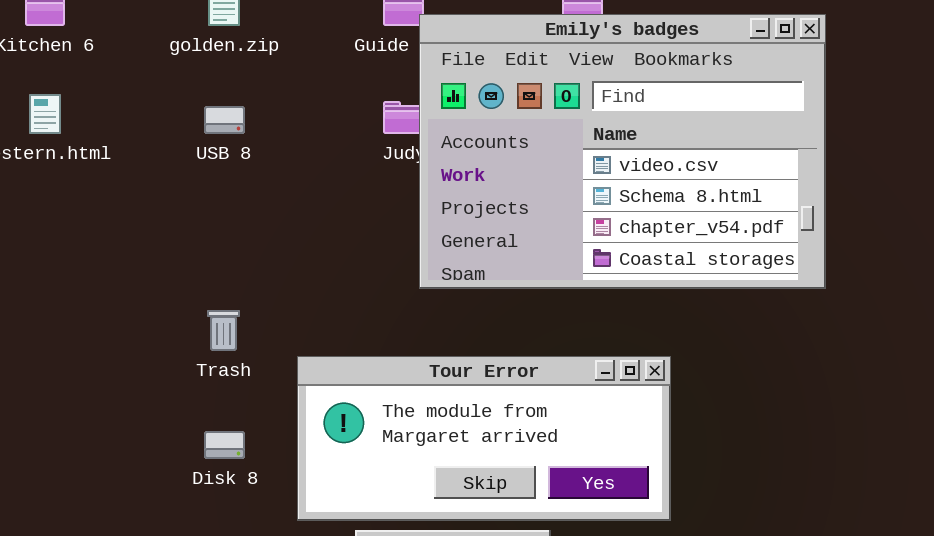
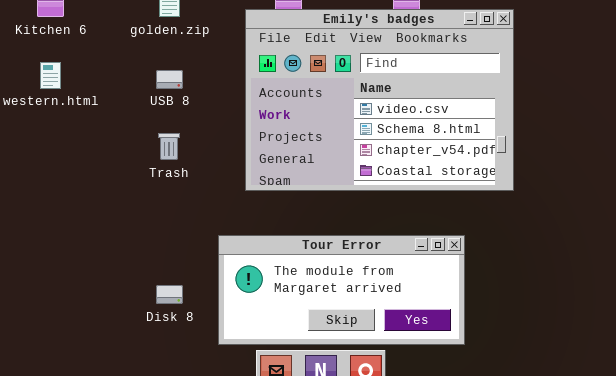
Emily's badges: [419,14,826,289] -> [245,9,514,191], moved
Trash: [207,310,240,351] -> [158,133,180,160], moved

